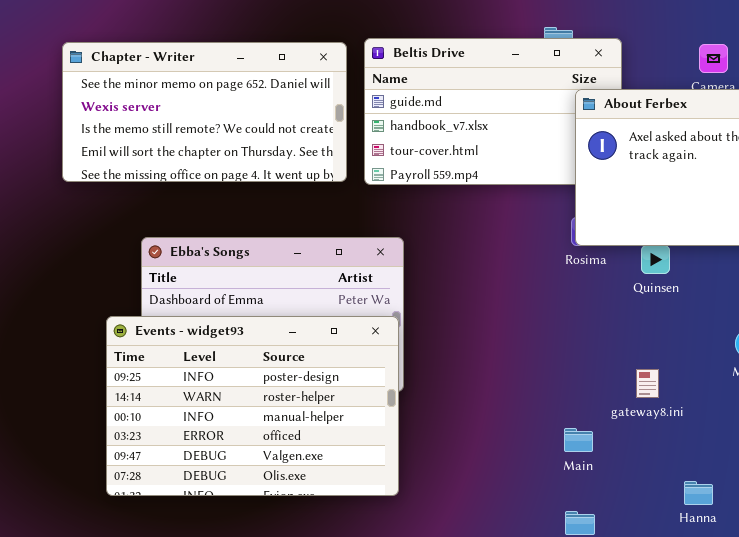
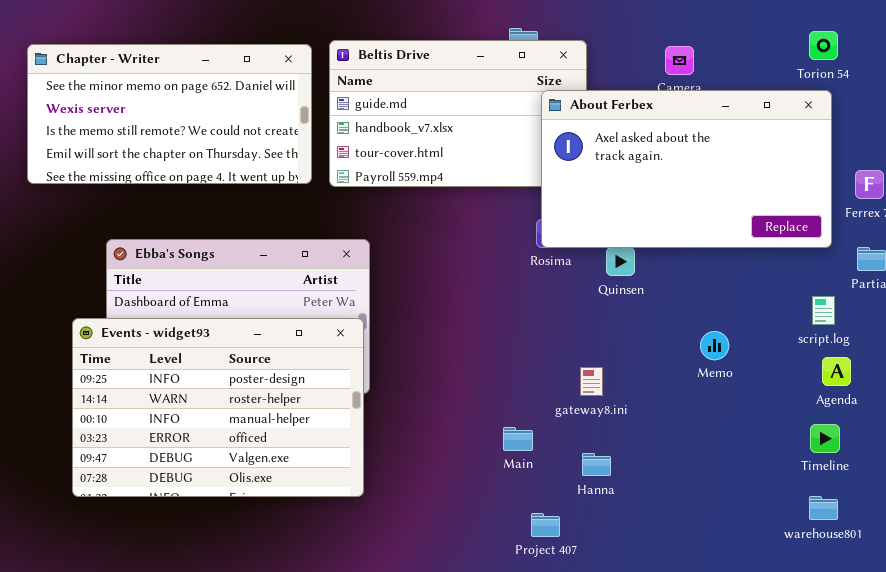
gateway8.ini: [636,369,659,398] -> [580,367,603,396], moved
Main: [564,428,593,452] -> [503,427,533,451], moved
Hanna: [684,481,713,505] -> [582,453,611,476], moved

